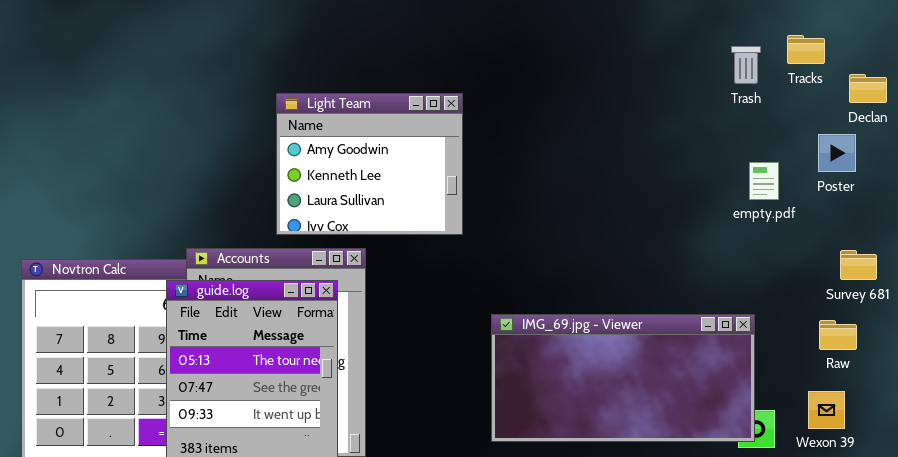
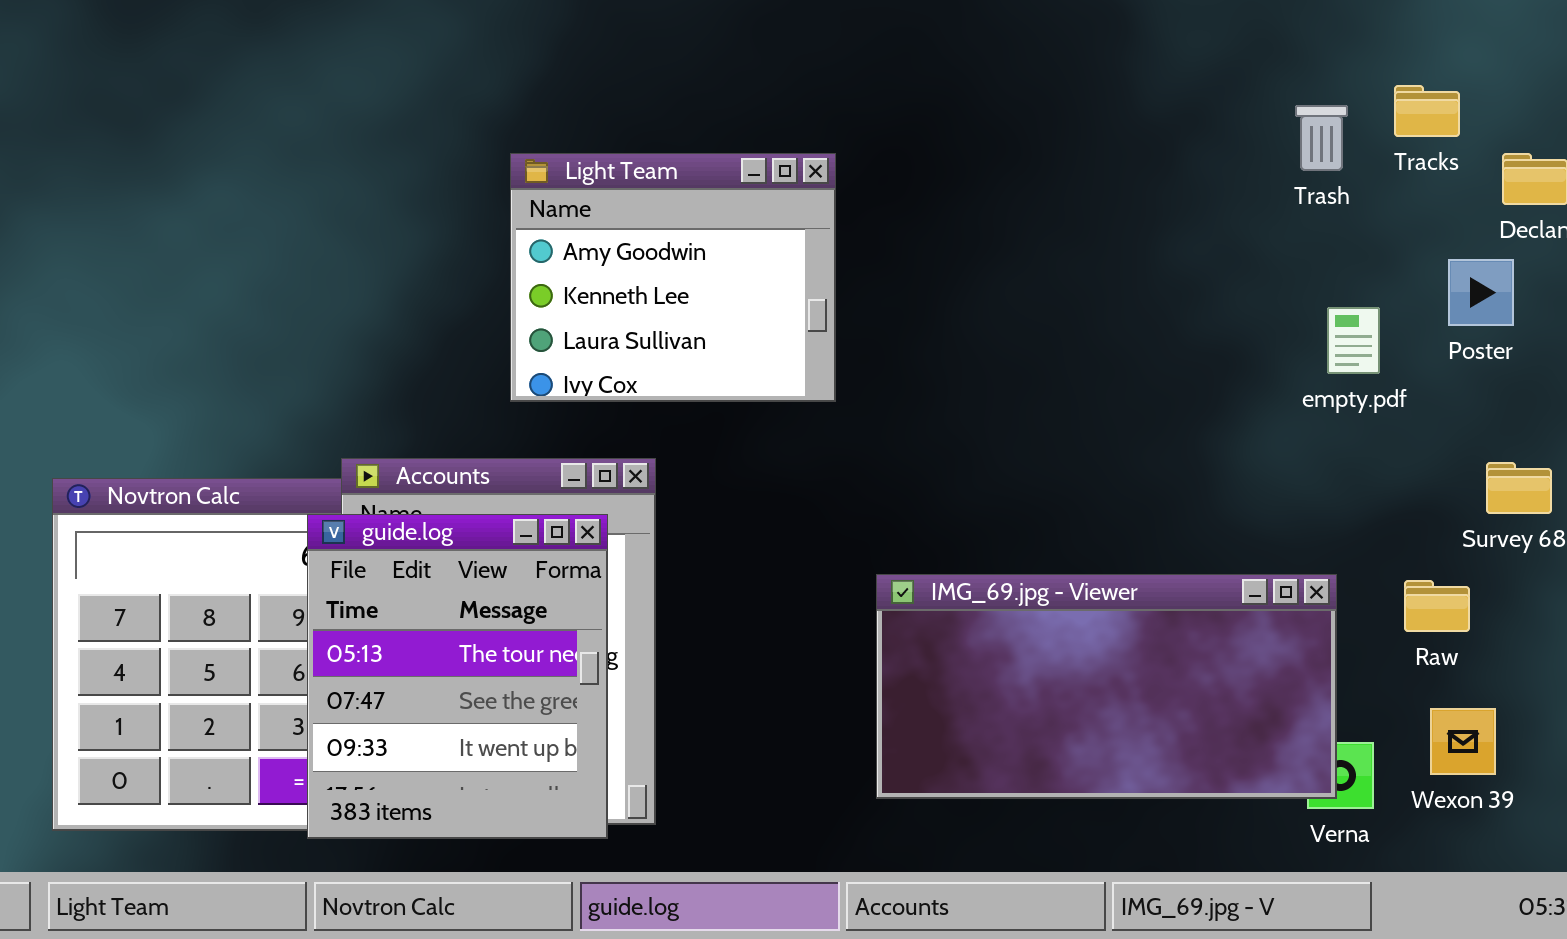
Light Team: [276,93,463,235] -> [510,153,836,402], moved
Raw: [819,320,857,350] -> [1404,580,1470,632], moved

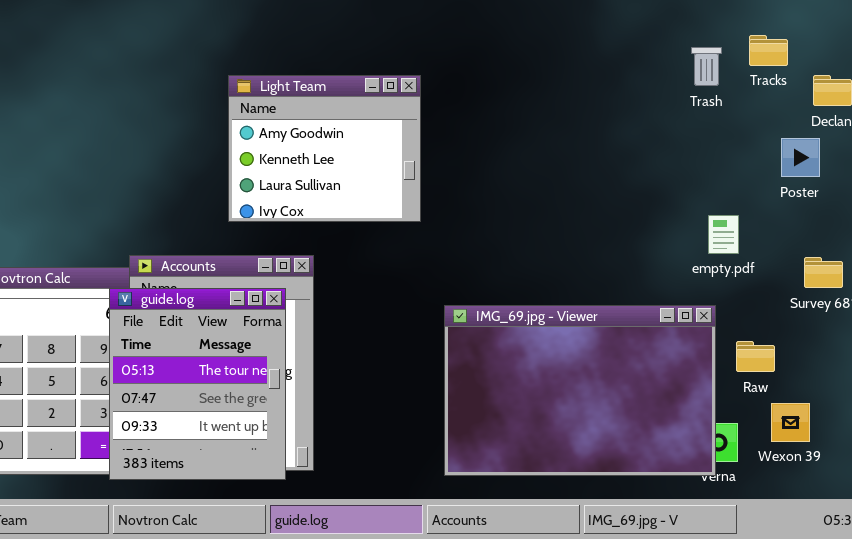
empty.pdf: [1327,307,1380,374] -> [708,215,739,254], moved
IMG_69.jpg - Viewer: [876,574,1337,799] -> [444,305,716,476], moved, resized
Raw: [1404,580,1470,632] -> [736,341,775,372], moved

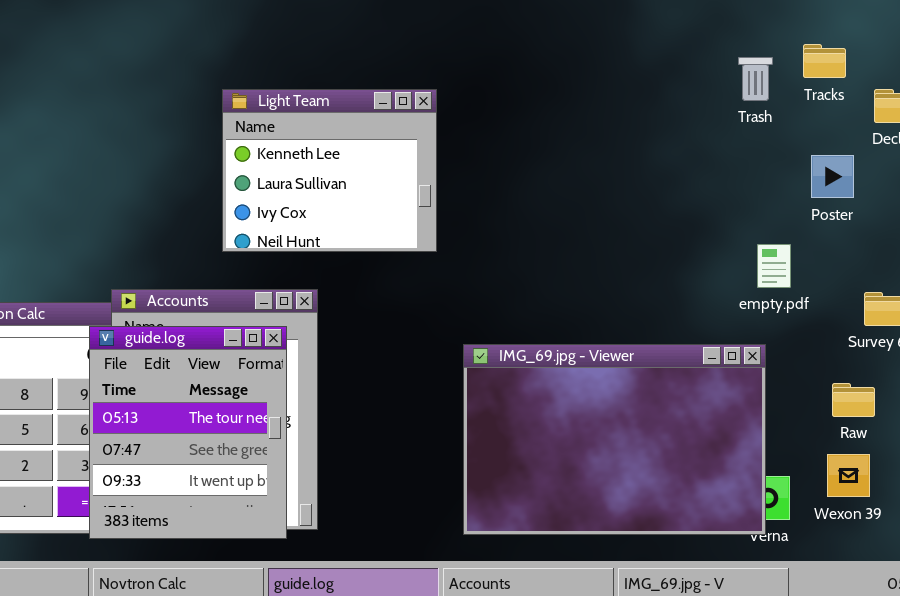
Light Team: [228,75,421,222] -> [222,89,437,252], scrolled down 1 row
Poster: [781,138,820,177] -> [811,155,854,198], moved
Raw: [736,341,775,372] -> [832,383,875,417], moved

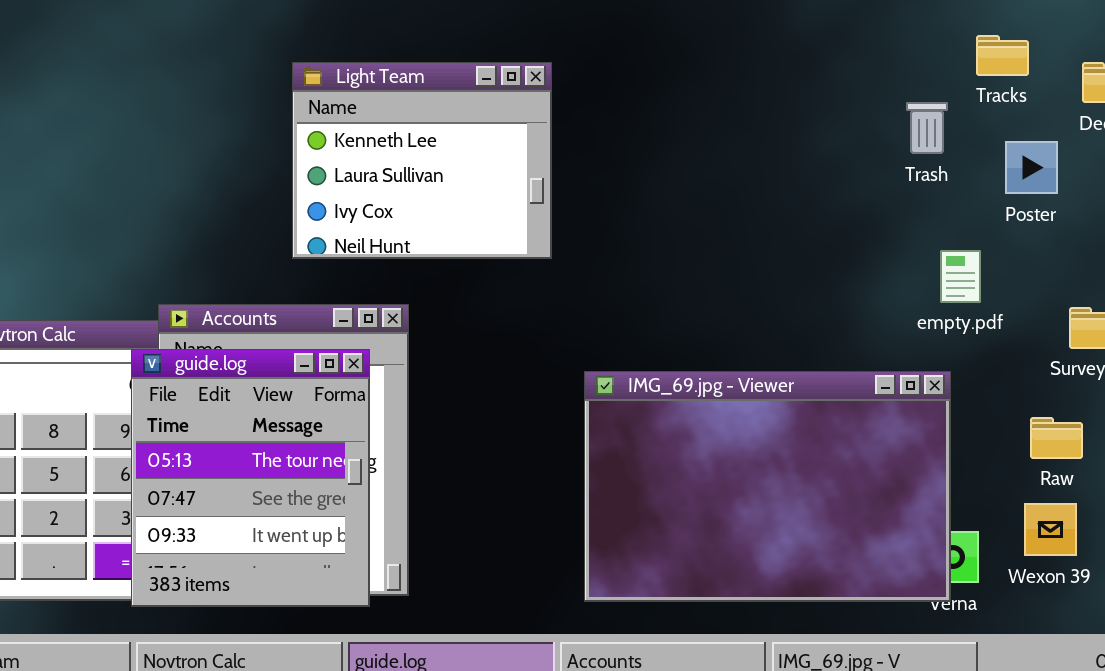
Tracks: [803,44,846,78] -> [976,35,1029,76], moved
Trash: [738,57,773,101] -> [906,102,948,154], moved

